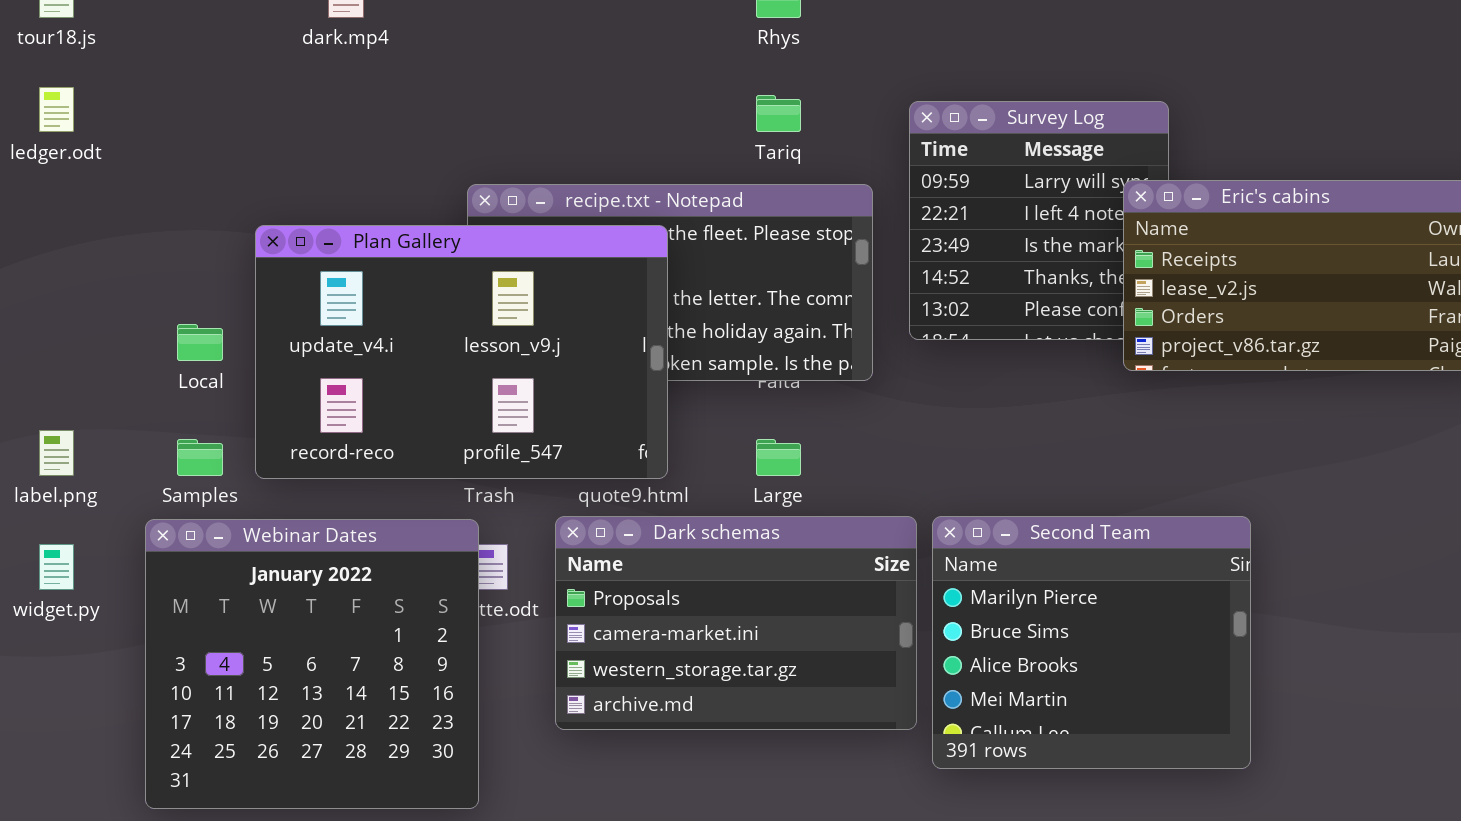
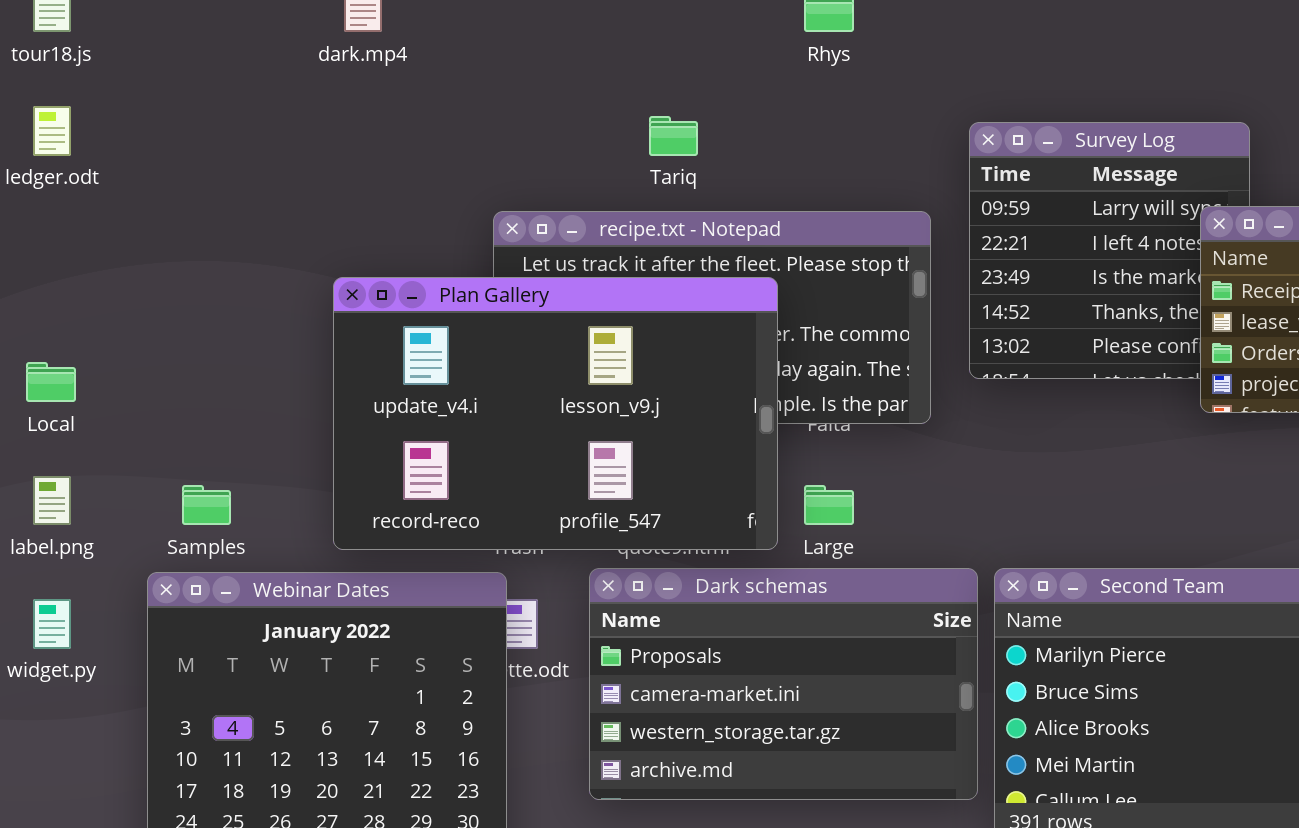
Tariq: [756,95,801,132] -> [649,116,698,156], moved
Plan Gallery: [255,225,668,479] -> [333,277,778,550], moved
Local: [177,324,223,361] -> [26,362,76,402], moved

